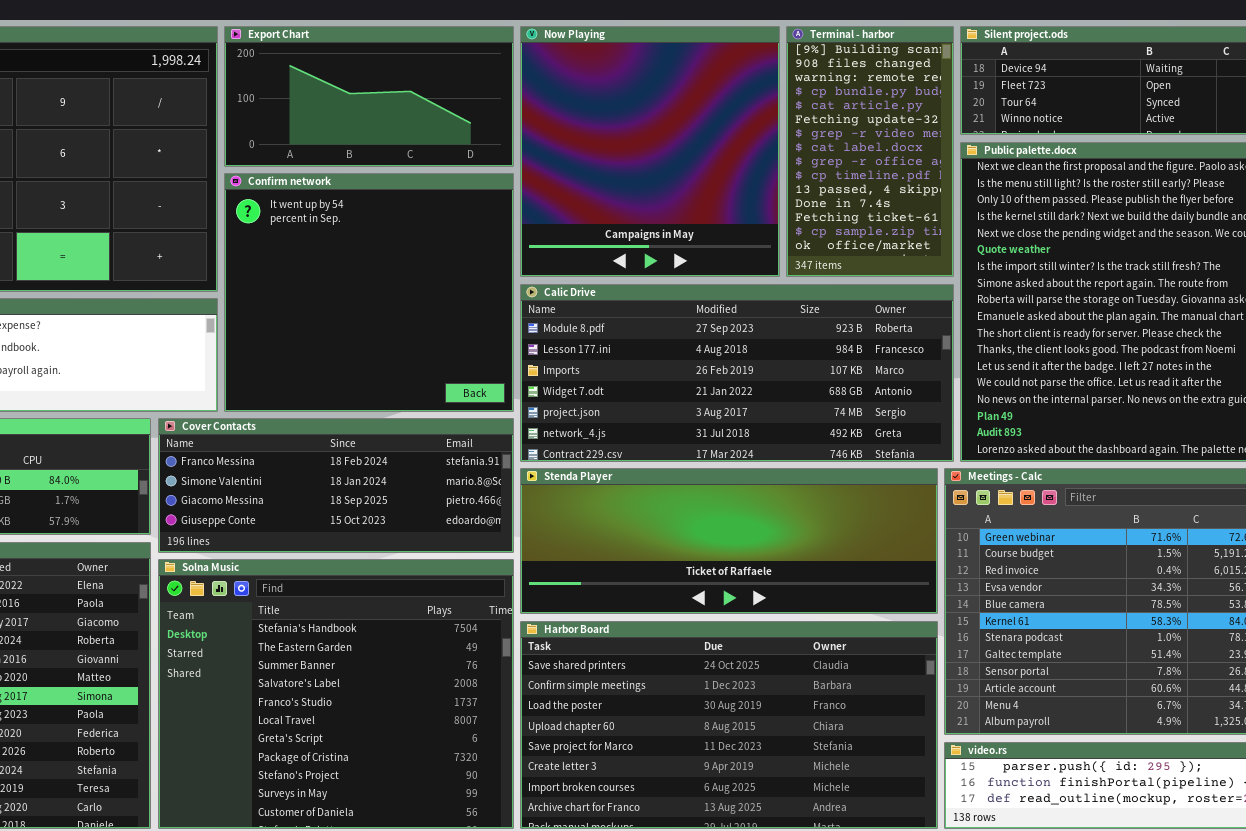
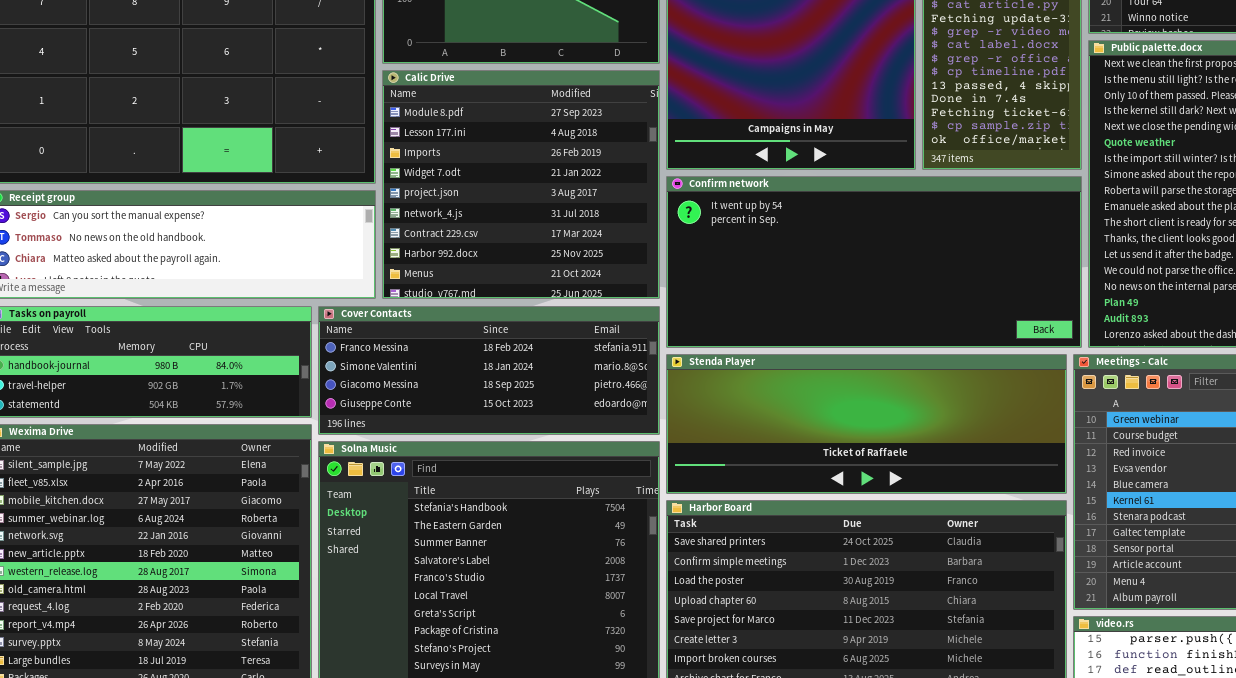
Confirm network: [224,173,514,412] -> [666,176,1082,348], moved, resized
Calic Drive: [520,284,954,462] -> [382,70,660,299], moved, resized

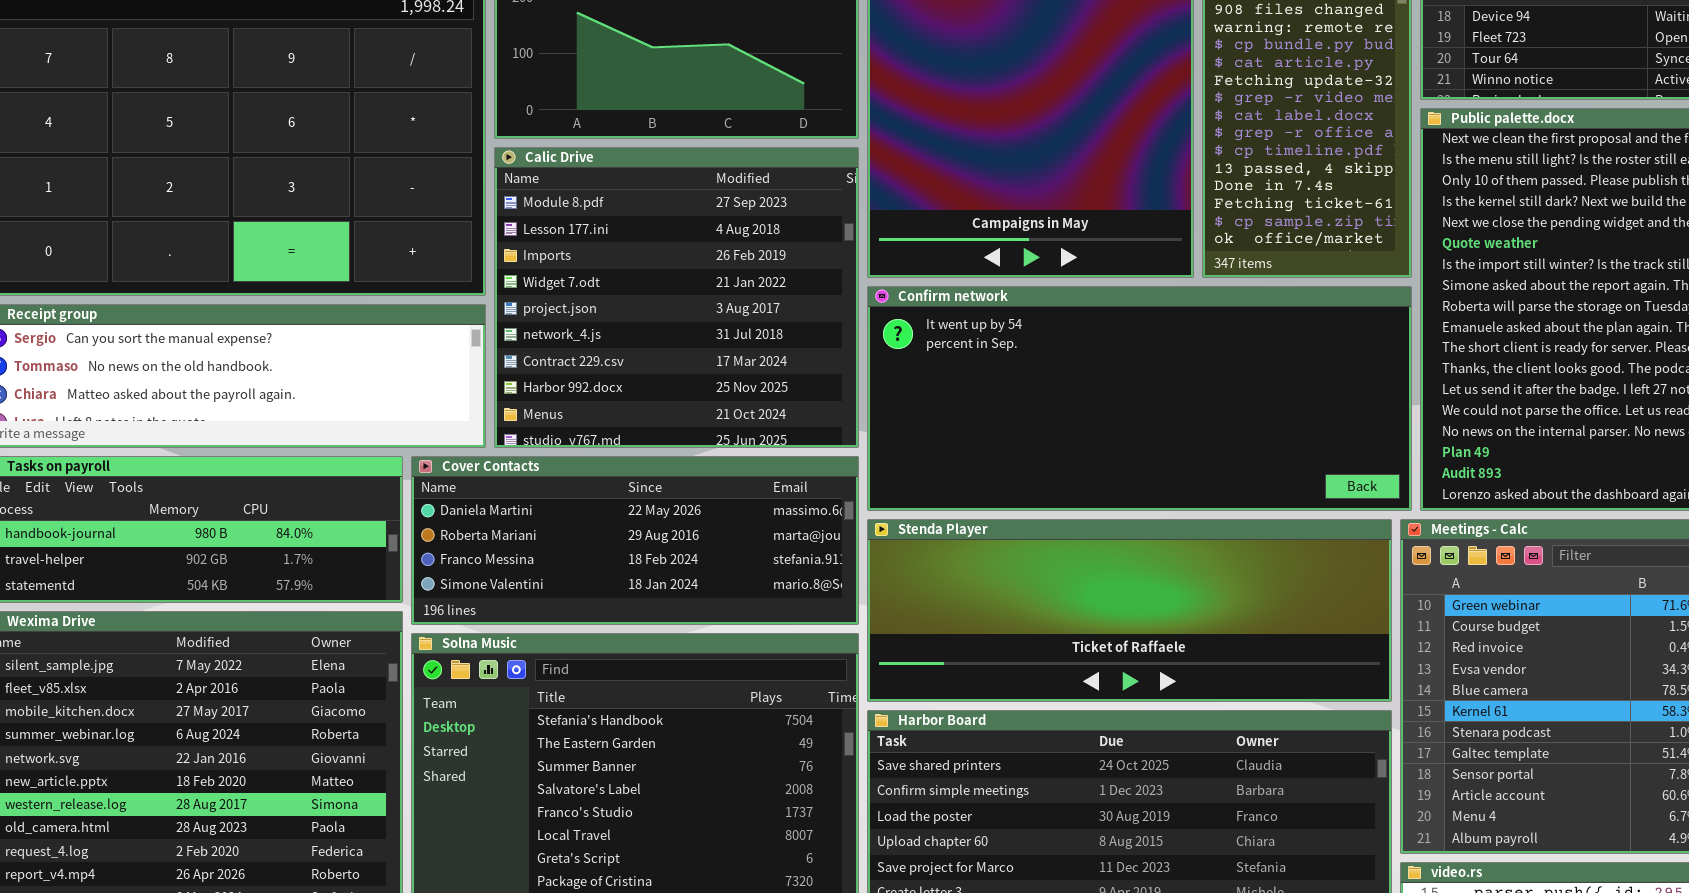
Cover Contacts: [318,306,660,435] -> [411,456,859,625], scrolled up 2 rows

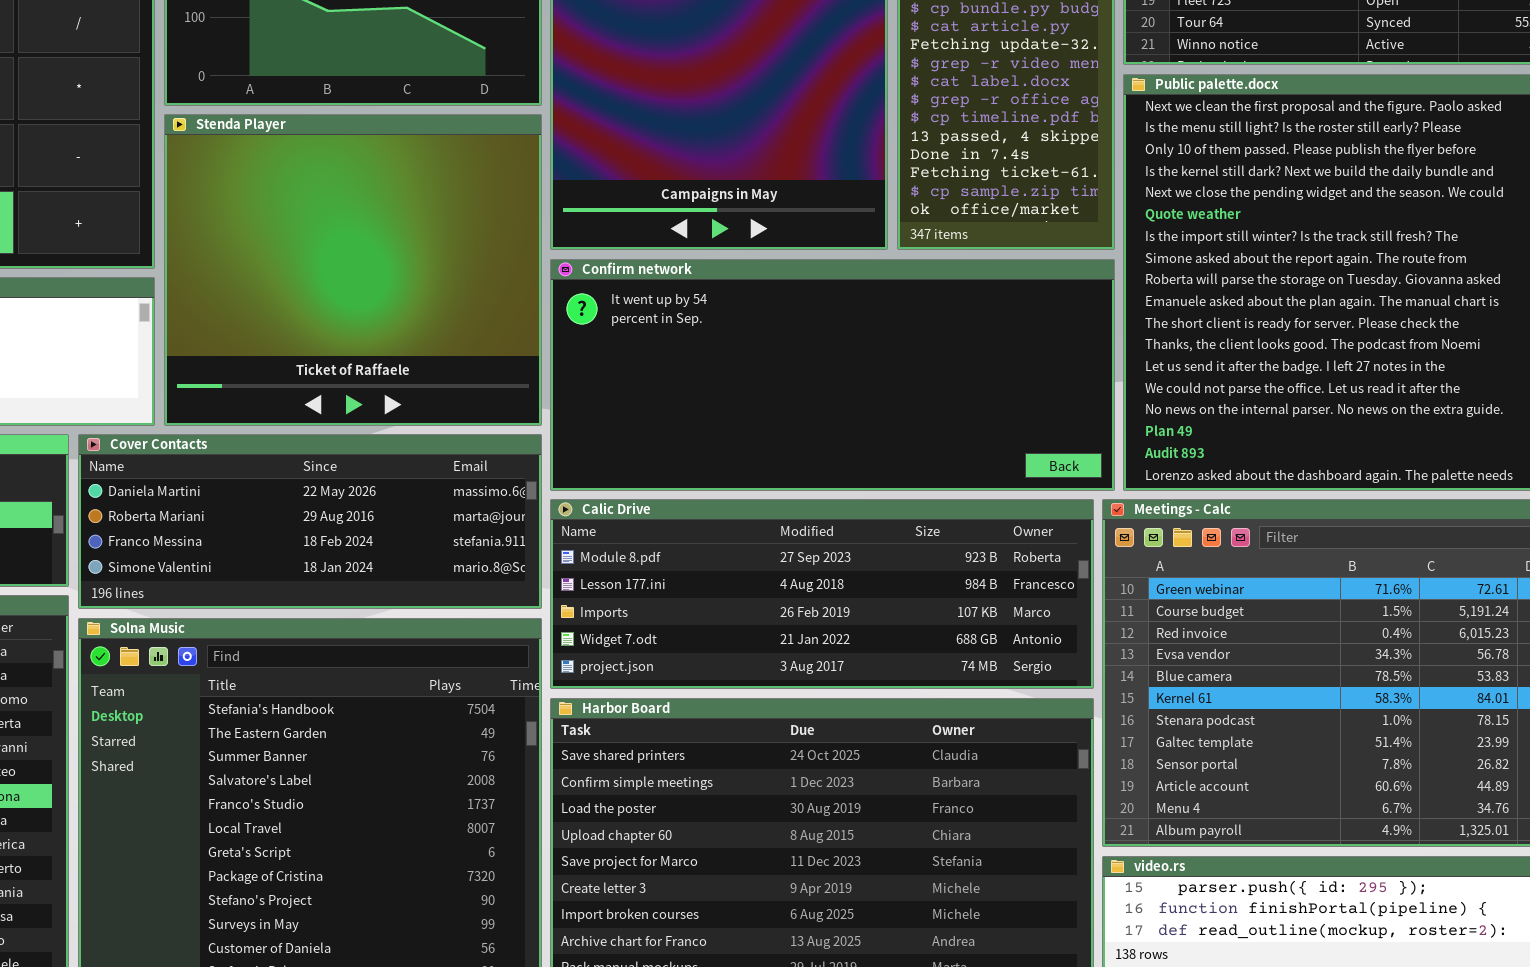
Calic Drive: [494,147,859,448] -> [550,499,1094,689], moved, resized
Stenda Player: [867,519,1392,702] -> [164,114,542,426], moved, resized

